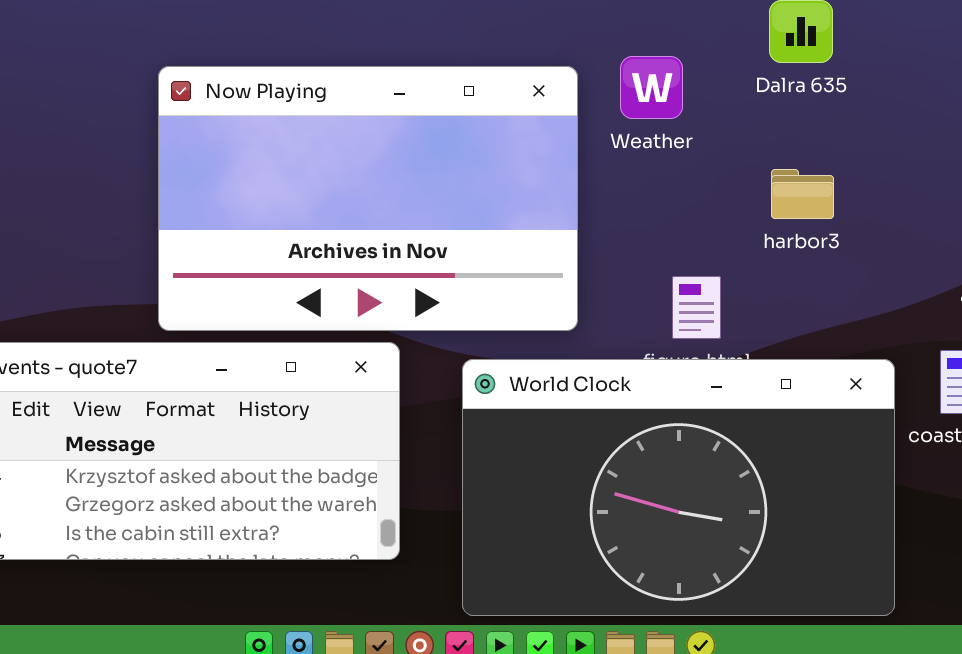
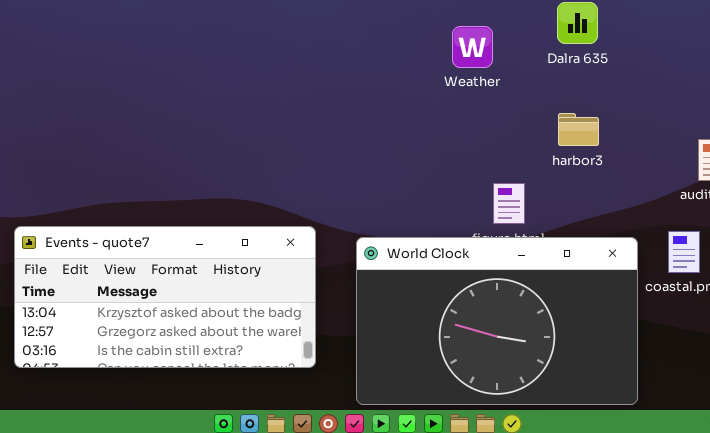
Weather: [620,56,683,119] -> [452,26,493,68], moved
Now Playing: [158,66,578,331] -> none, closed

